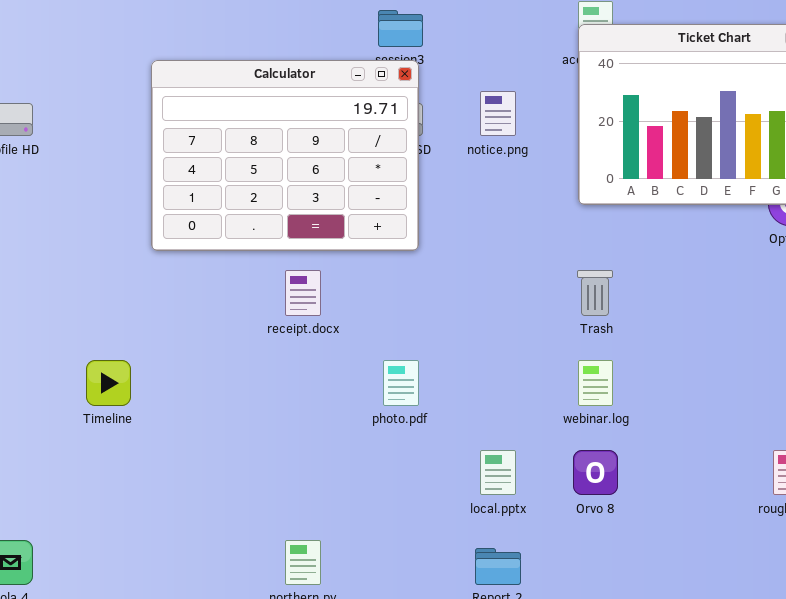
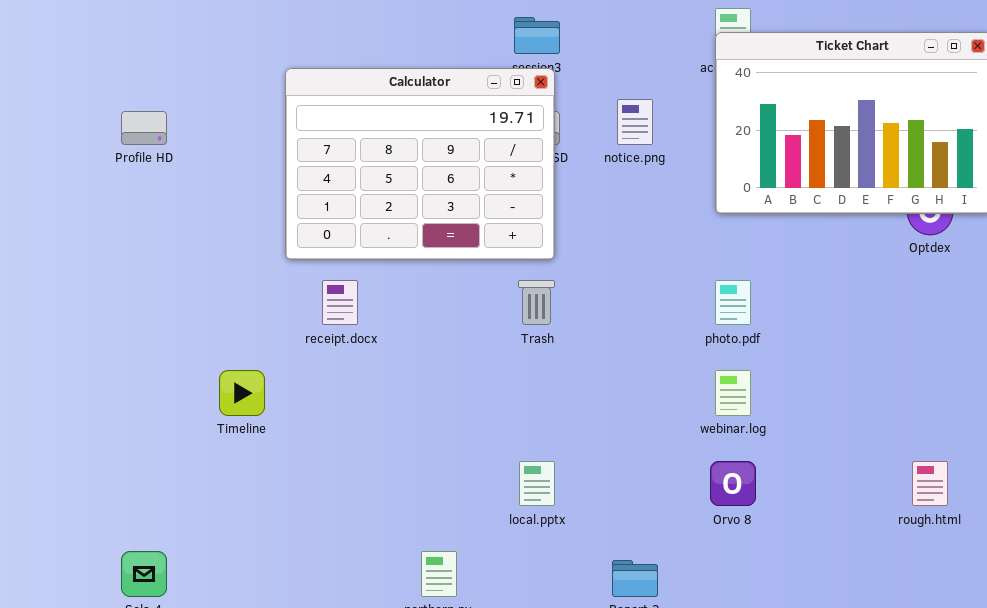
receipt.docx: [285,270,321,316] -> [322,280,358,325], moved
Trash: [577,270,613,316] -> [518,280,555,325], moved
photo.pdf: [383,360,419,406] -> [715,280,751,325], moved
local.pptx: [480,450,516,495] -> [519,461,555,506], moved

